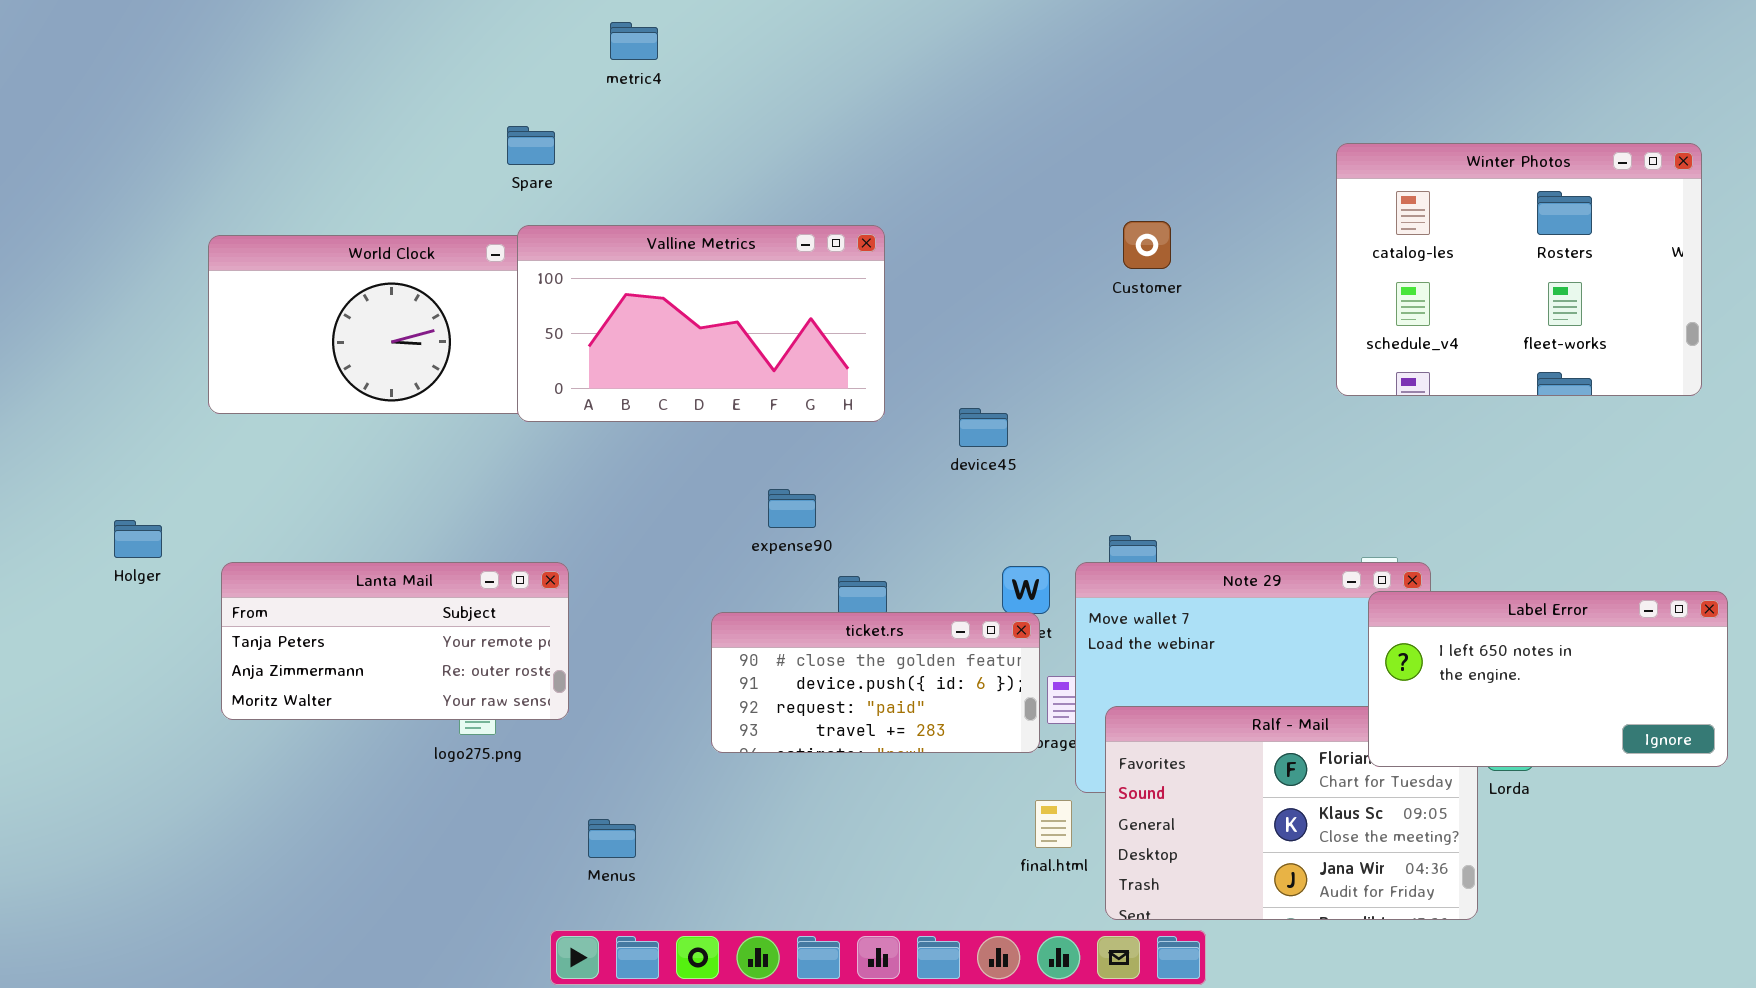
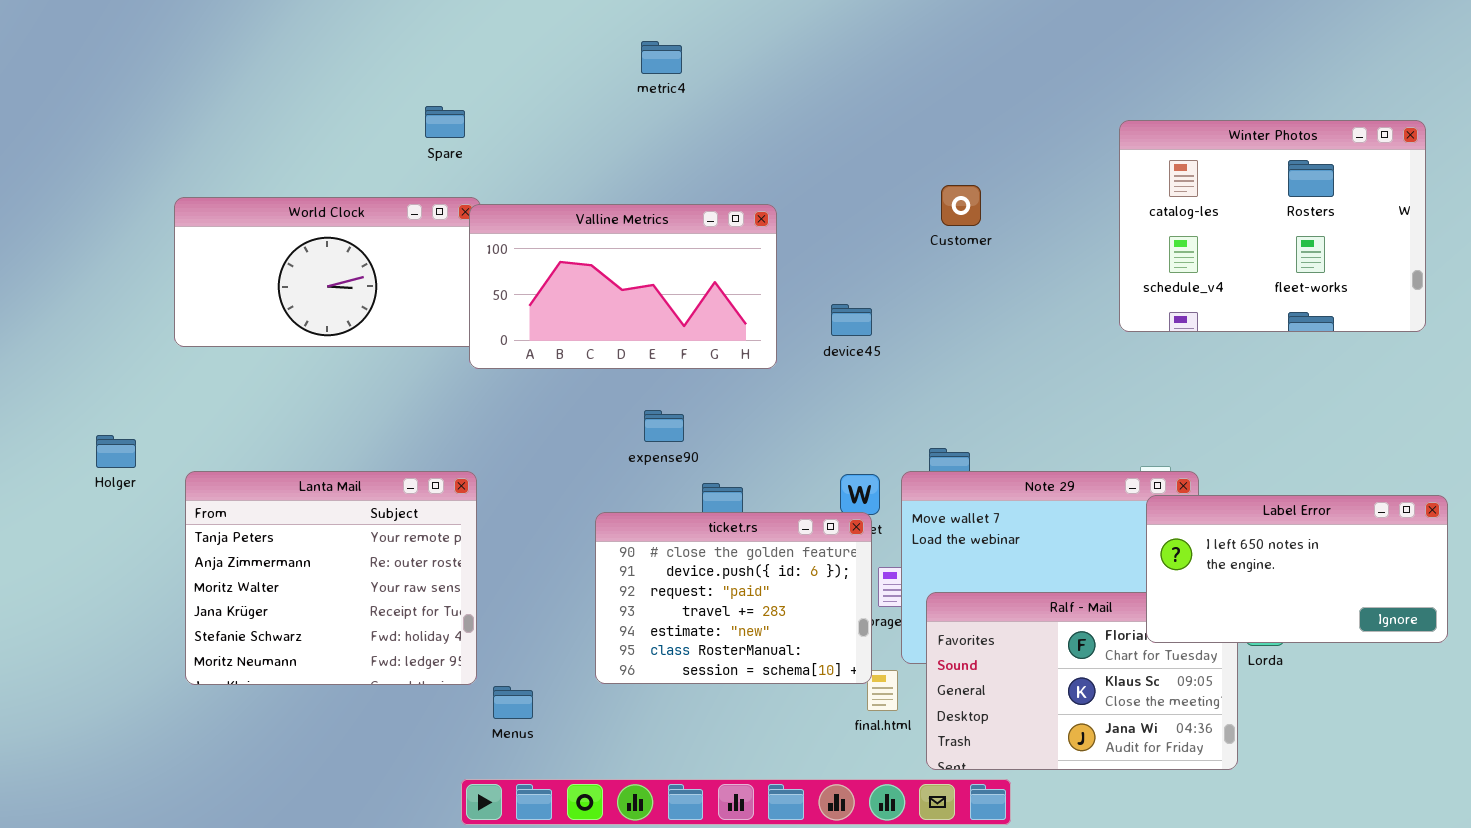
metric4: [610,22,658,60] -> [641,41,682,74], moved
Valline Metrics: [517,225,885,422] -> [469,204,777,369], moved
device45: [959,408,1008,447] -> [831,304,872,336], moved
Lanta Mail: [221,562,569,720] -> [185,471,477,685], resized
ticket.rs: [711,612,1040,753] -> [595,512,872,684], resized

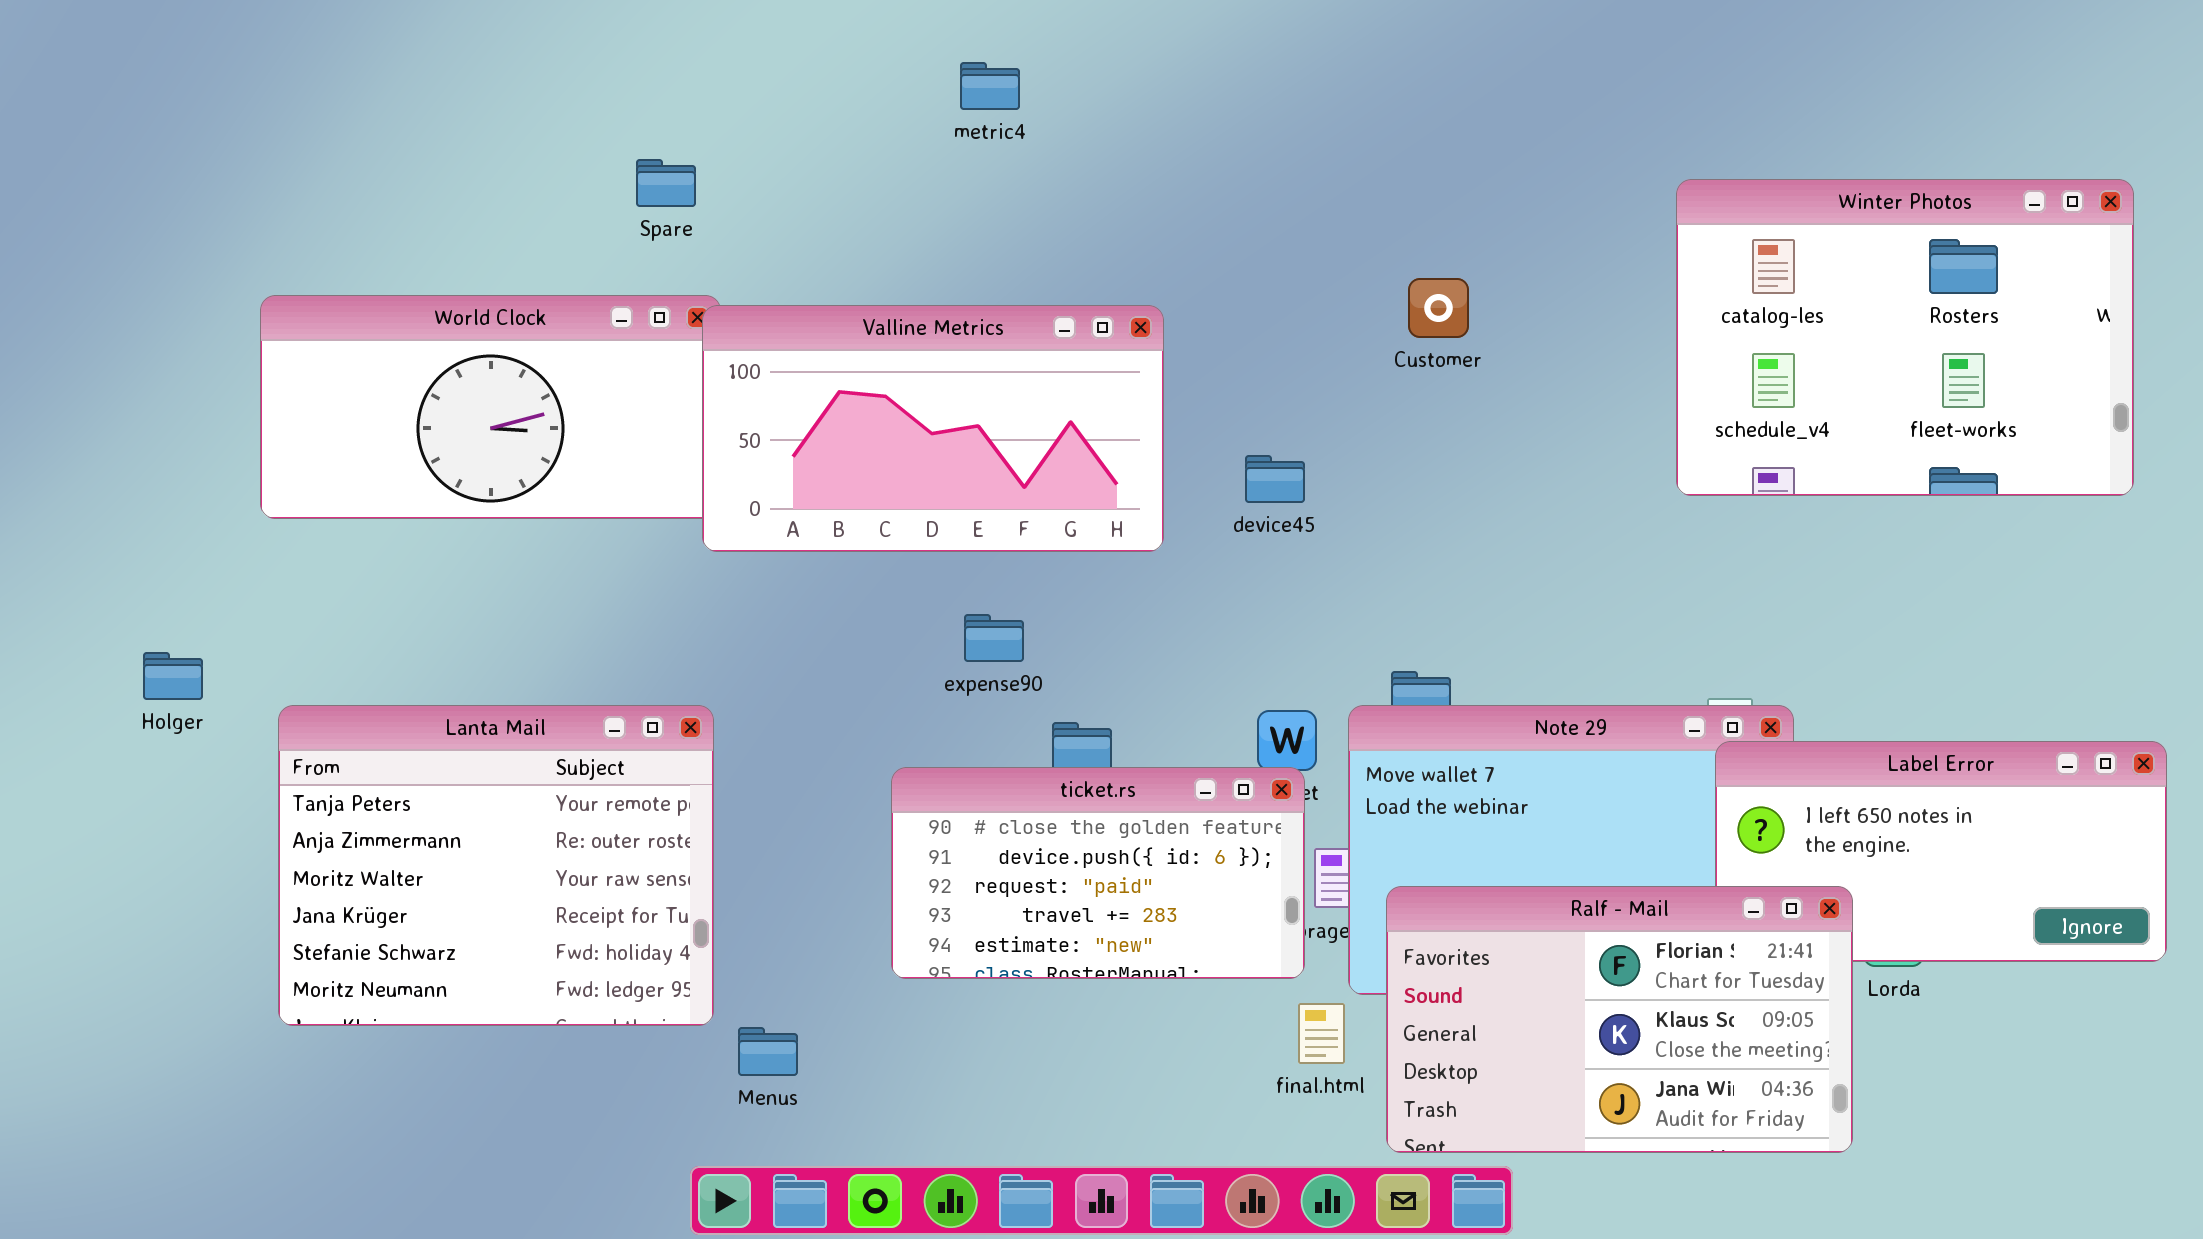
ticket.rs: [595,512,872,684] -> [891,767,1305,979], resized
Ralf - Mail: [926,592,1238,770] -> [1386,886,1853,1153], raised

